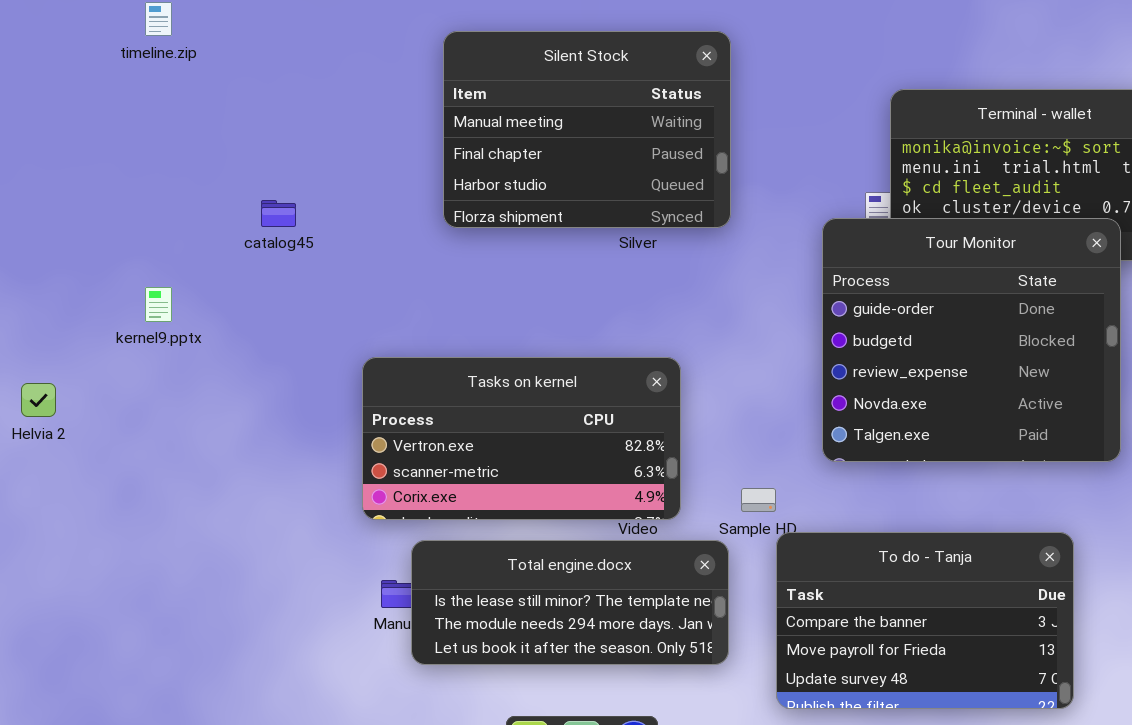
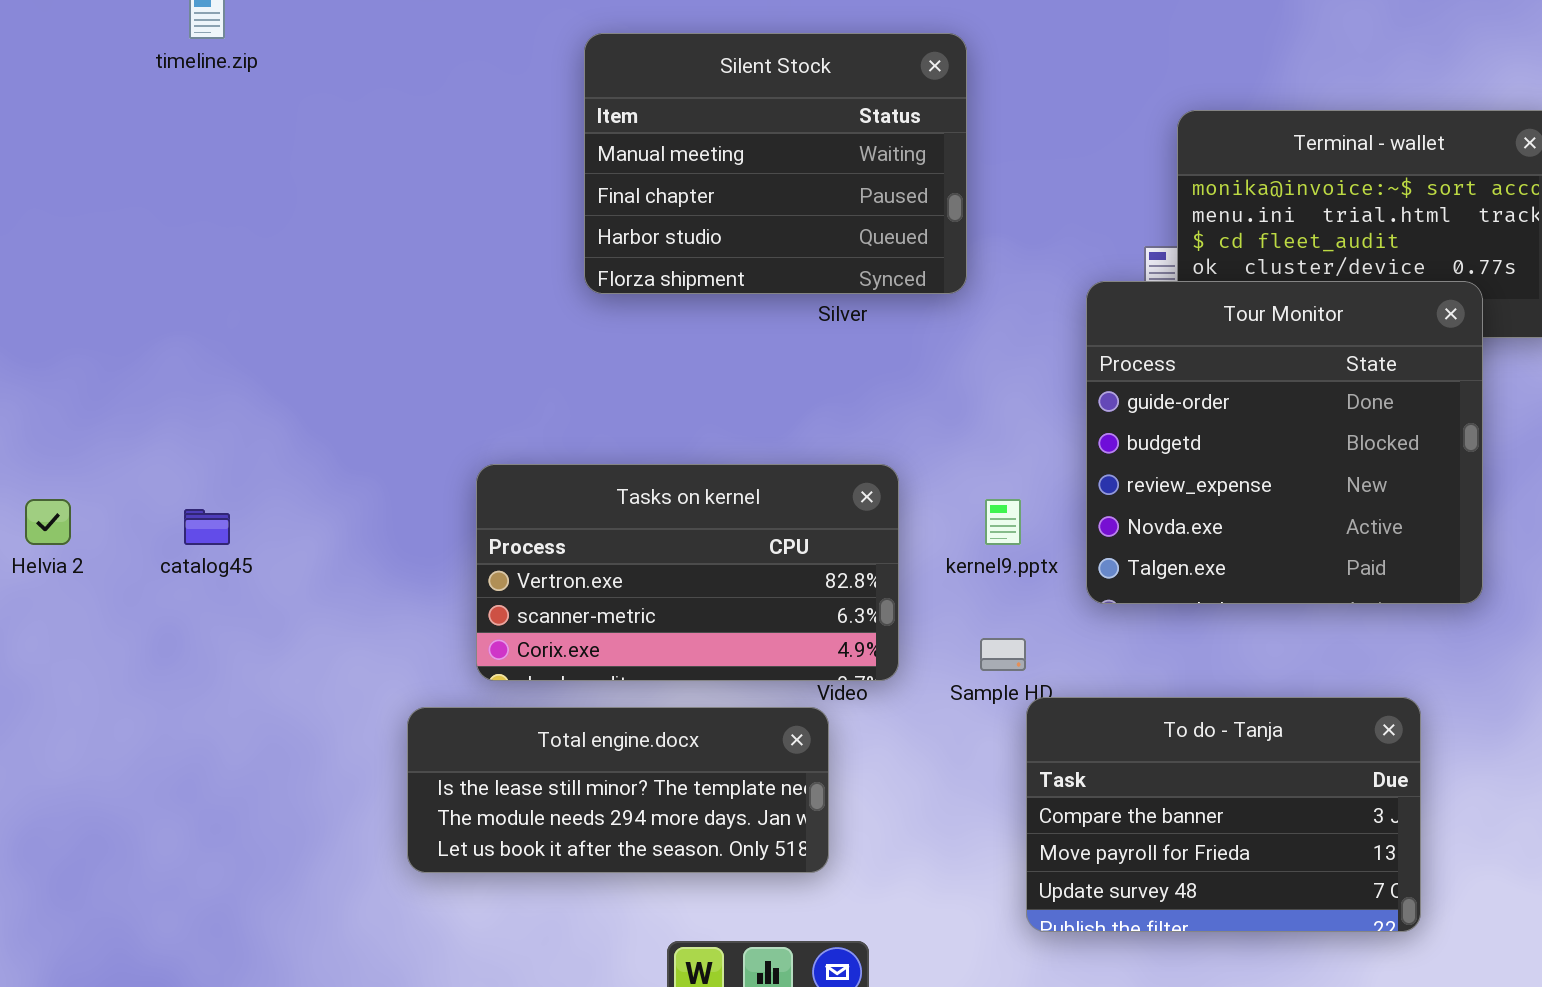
catalog45: [261,200,296,227] -> [184,509,230,545], moved
kernel9.pptx: [145,287,172,322] -> [985,499,1021,545], moved
Total engine.docx: [411,540,729,665] -> [407,707,829,873], moved

